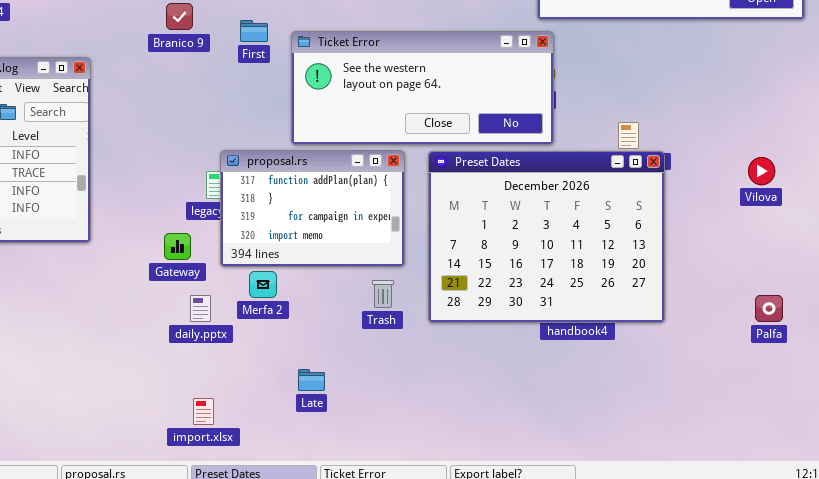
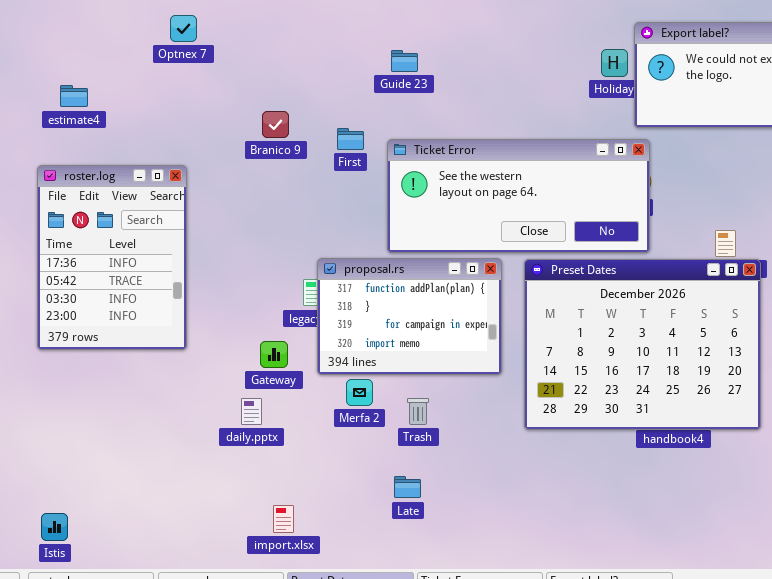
Trash: [372,280,394,308] -> [407,398,429,425], moved
daily.pptx: [190,295,211,322] -> [241,398,262,425], moved
import.xlsx: [193,398,214,425] -> [273,505,294,533], moved

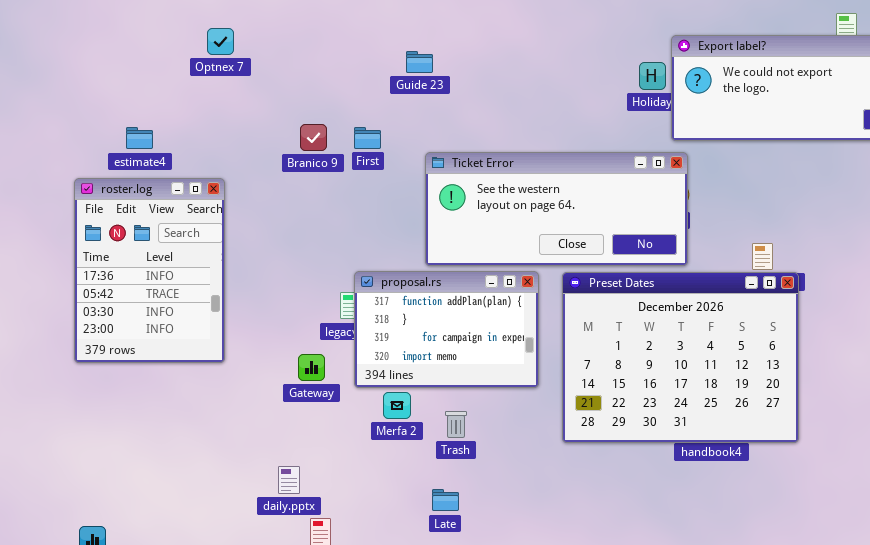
Guide 23: [391,50,418,72] -> [406,51,433,73], moved
estimate4: [60,85,88,107] -> [126,127,153,149], moved
First: [337,128,364,150] -> [354,127,381,149], moved
daily.pptx: [241,398,262,425] -> [278,466,300,494], moved

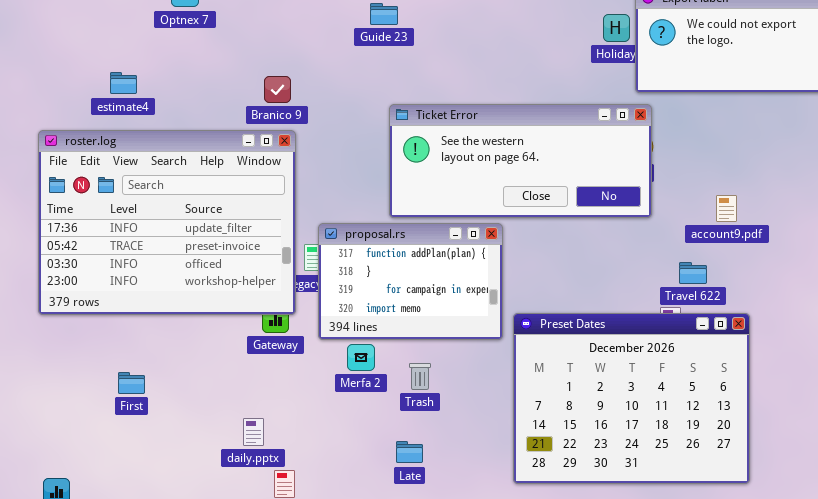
First: [354,127,381,149] -> [118,372,145,394], moved
estimate4: [126,127,153,149] -> [110,72,137,94], moved
roster.log: [74,178,225,363] -> [38,130,296,315], resized
Preset Dates: [562,272,799,443] -> [513,313,750,484], moved

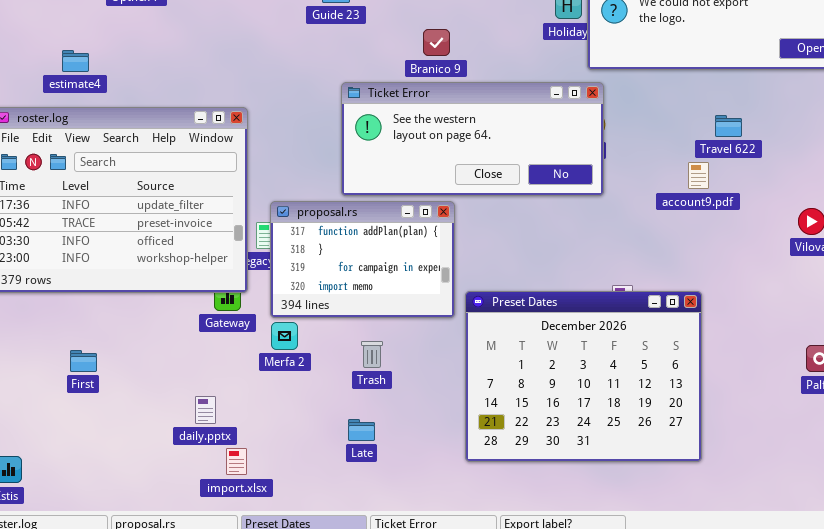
Branico 9: [264,76,291,103] -> [423,29,450,56], moved
account9.pdf: [716,195,737,222] -> [688,162,709,189], moved
Travel 622: [679,262,707,284] -> [715,115,742,137], moved
Merfa 2: [347,344,375,371] -> [271,322,298,350], moved

